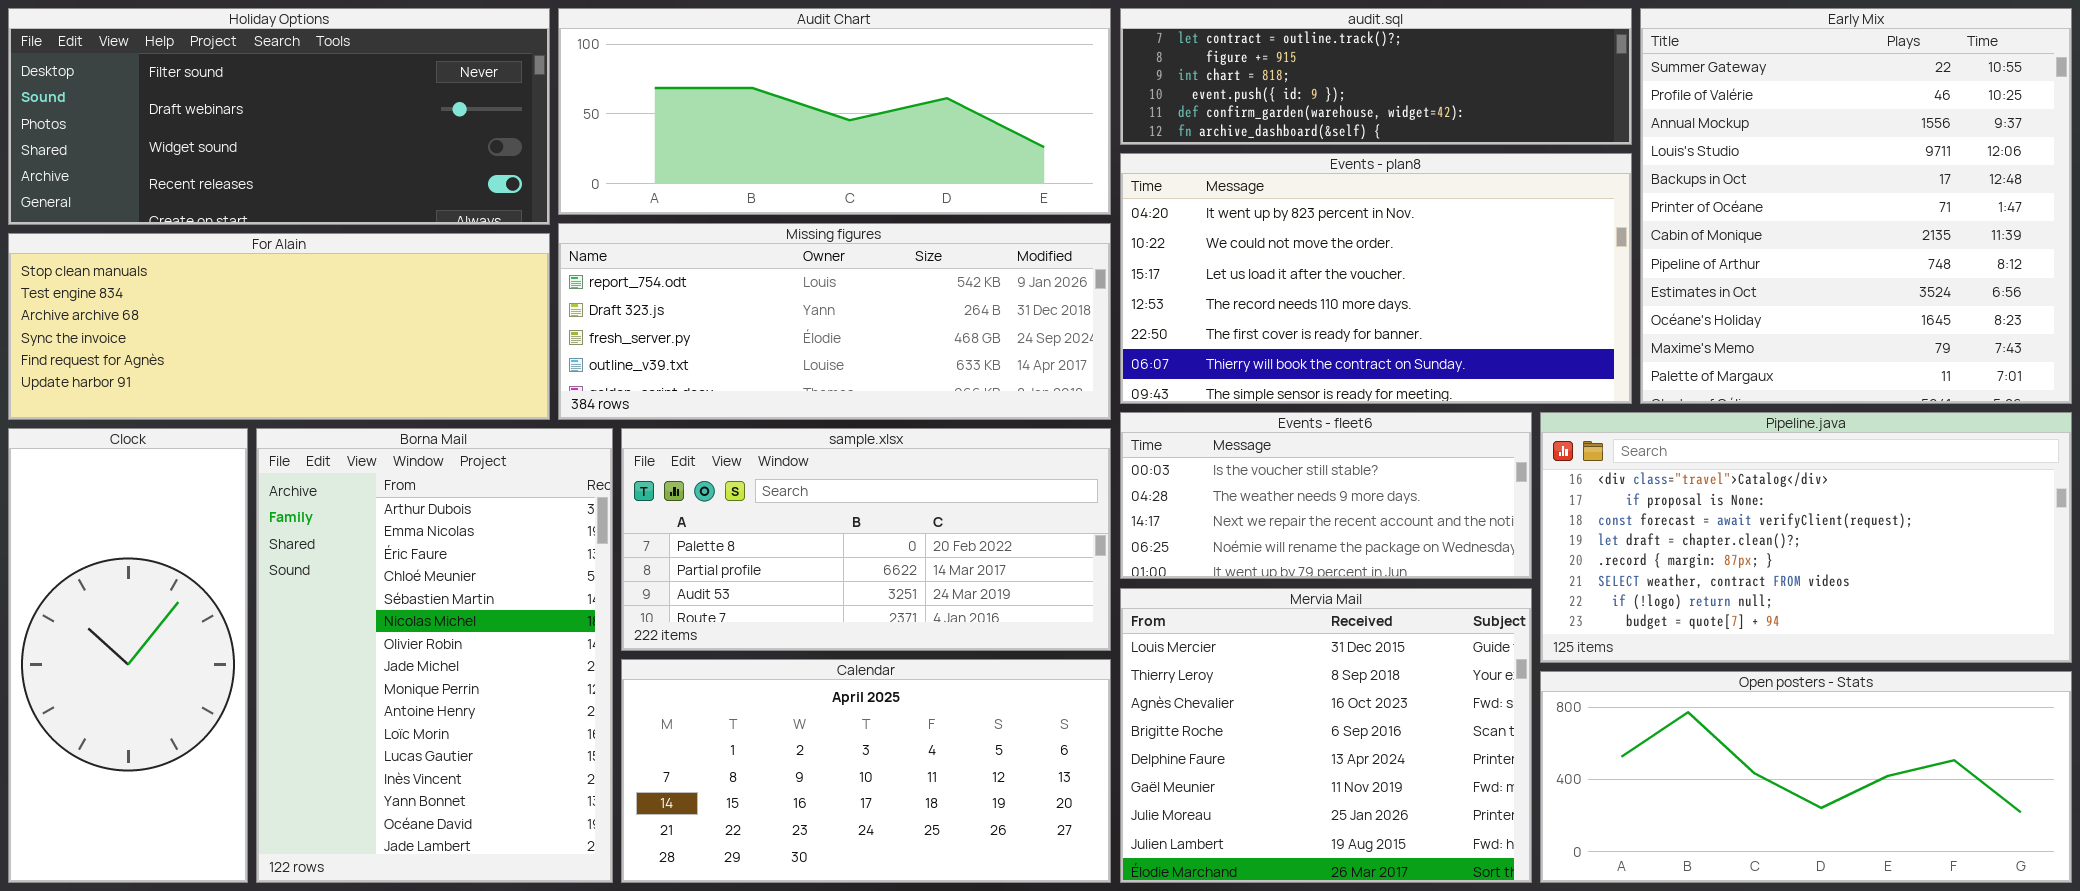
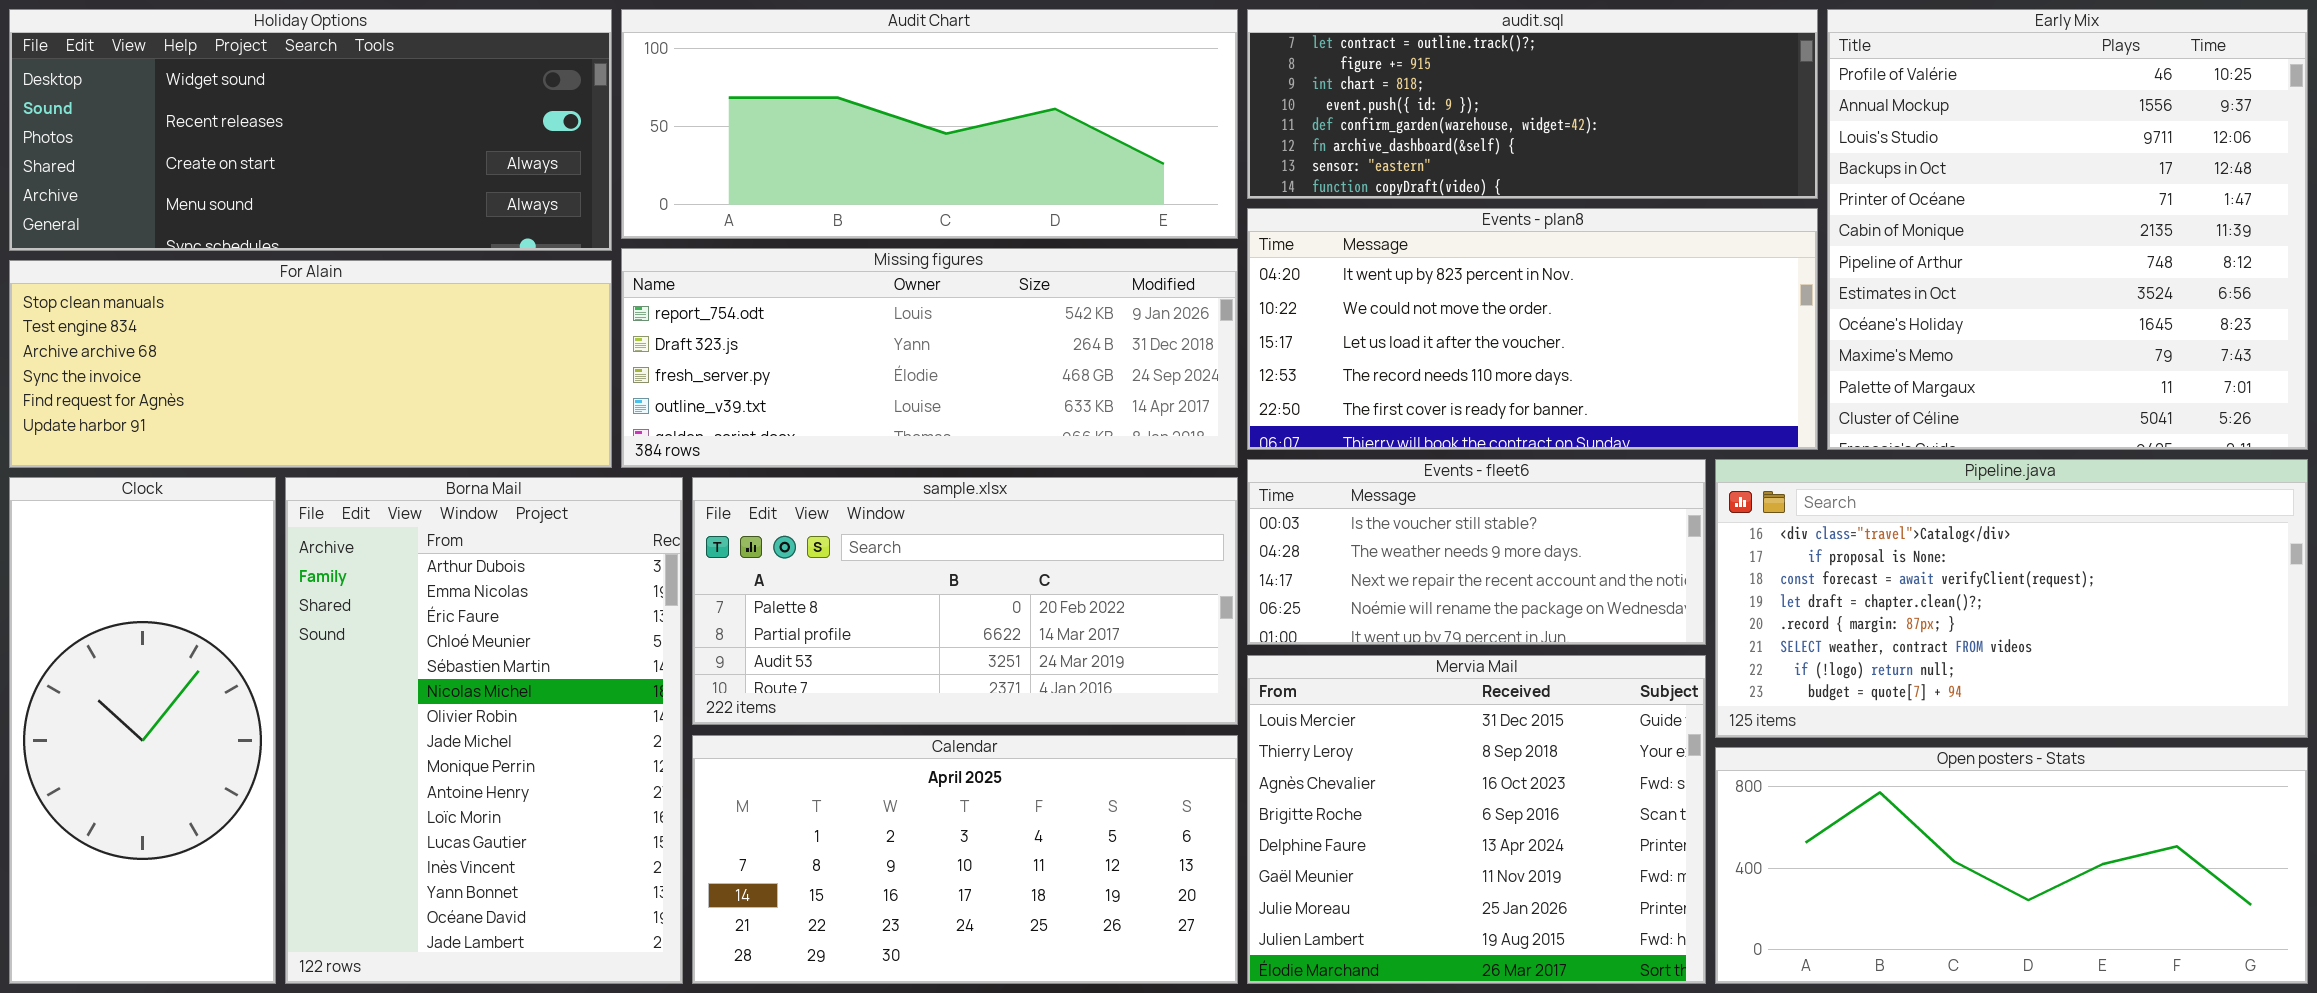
Holiday Options: [8,8,550,225] -> [9,9,612,251], scrolled down 2 rows
audit.sql: [1120,8,1632,145] -> [1247,9,1818,199], resized
Early Mix: [1640,8,2072,404] -> [1827,9,2308,450], scrolled down 1 row
Events - plan8: [1120,153,1632,404] -> [1247,208,1818,450], resized

